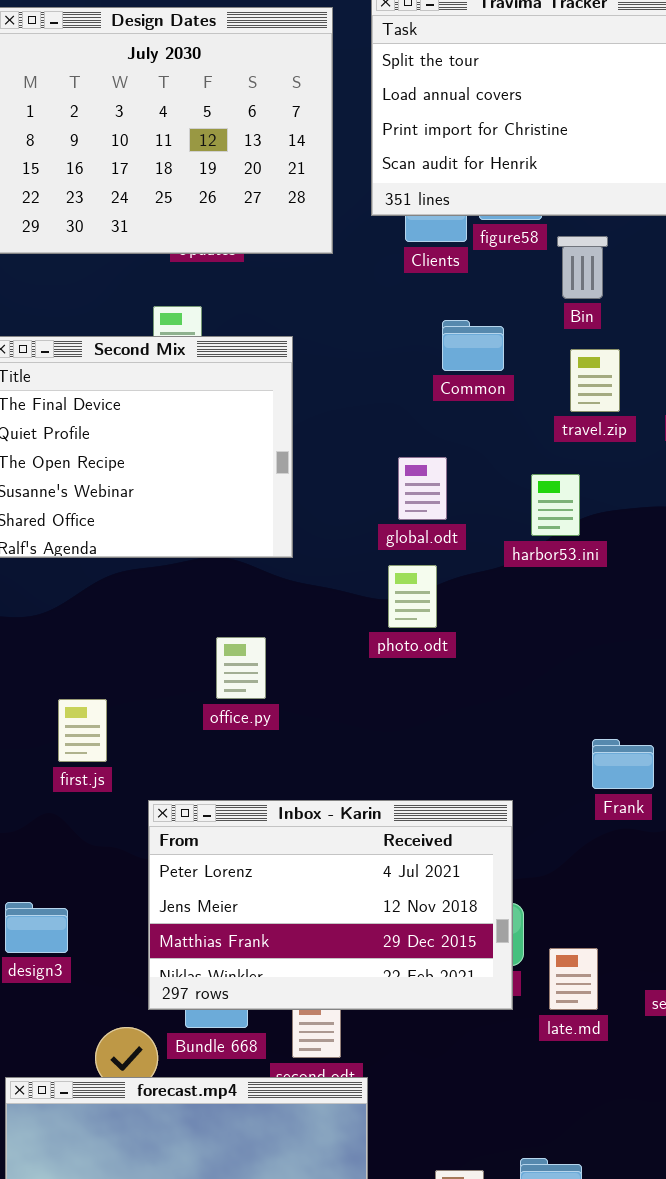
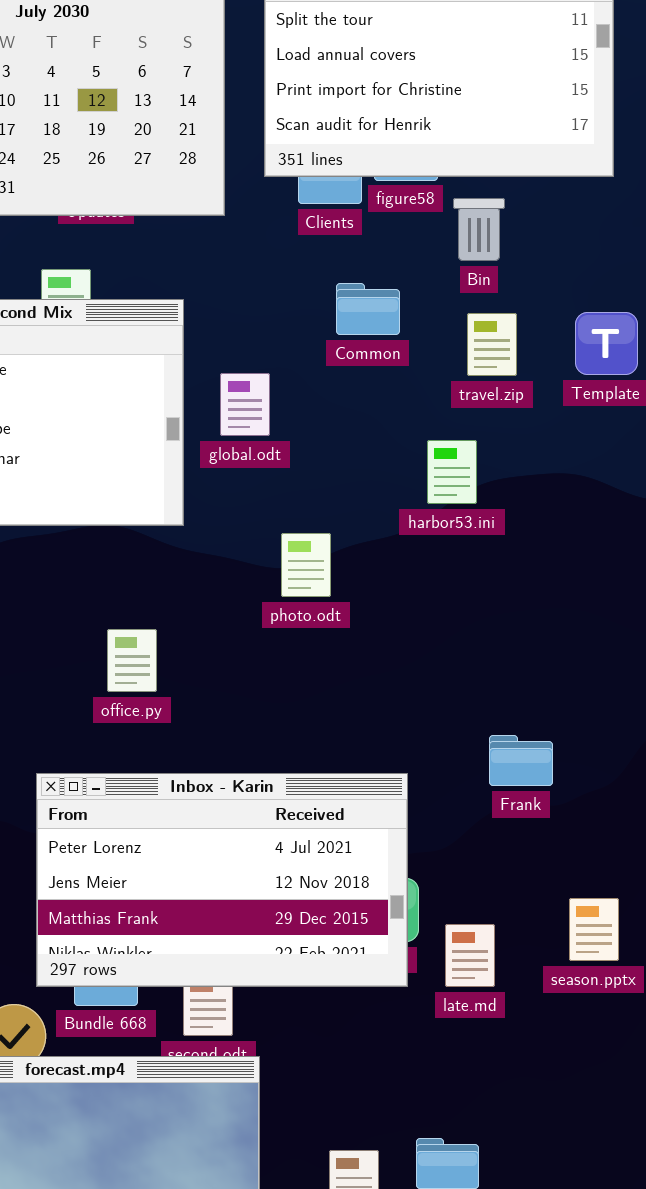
global.odt: [398,457,447,520] -> [220,373,270,436], moved
office.py: [216,637,266,699] -> [107,629,157,692], moved
Frank: [592,739,654,789] -> [489,735,553,786], moved

